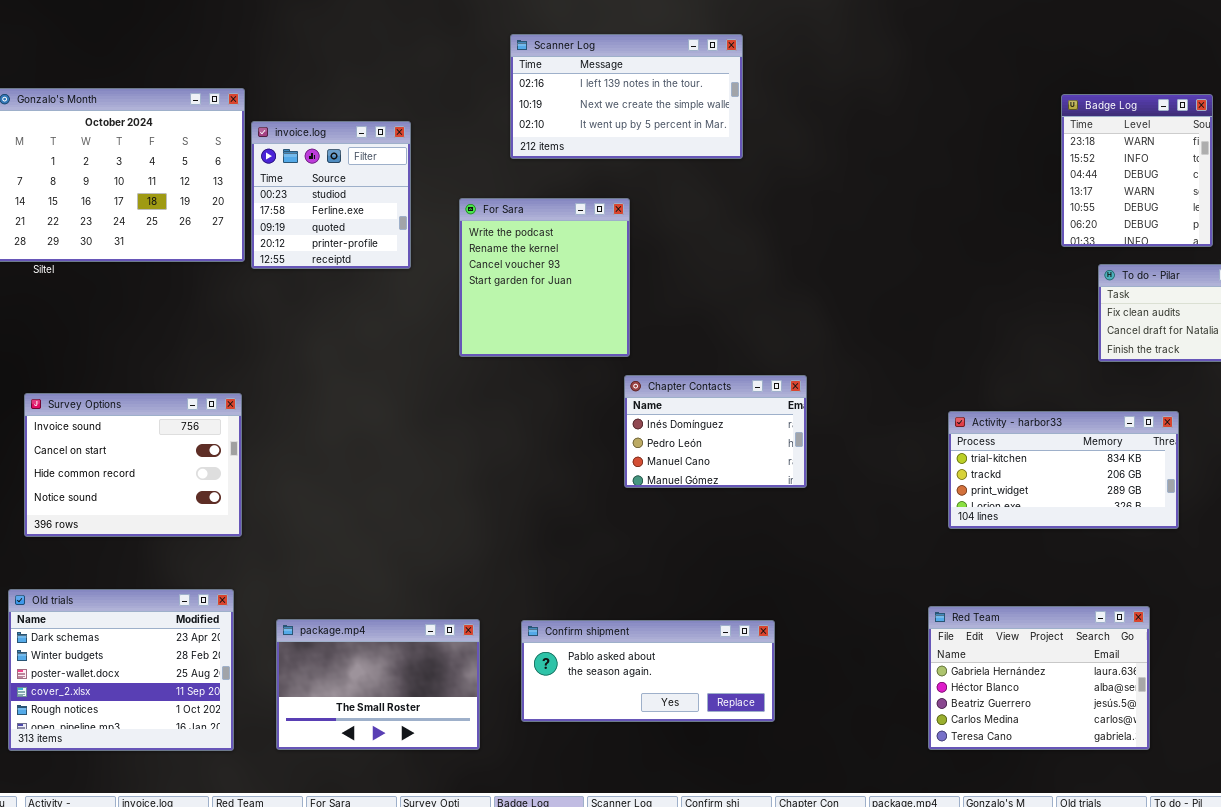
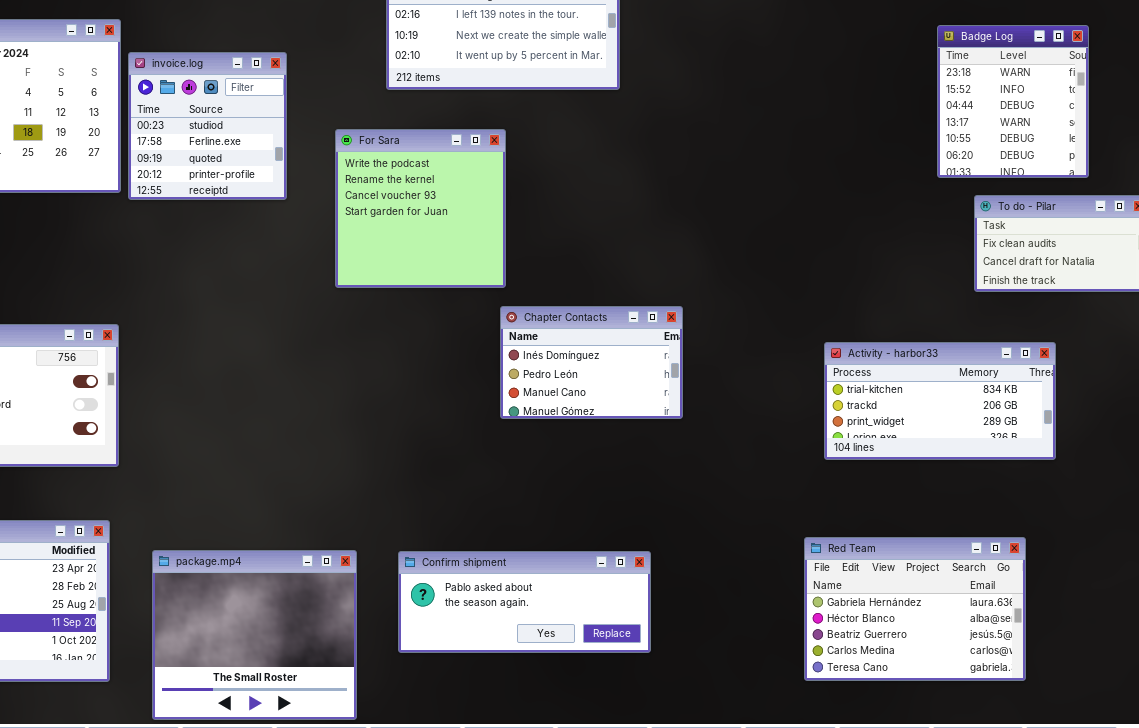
package.mp4: [276,619,480,750] -> [152,550,357,720], resized

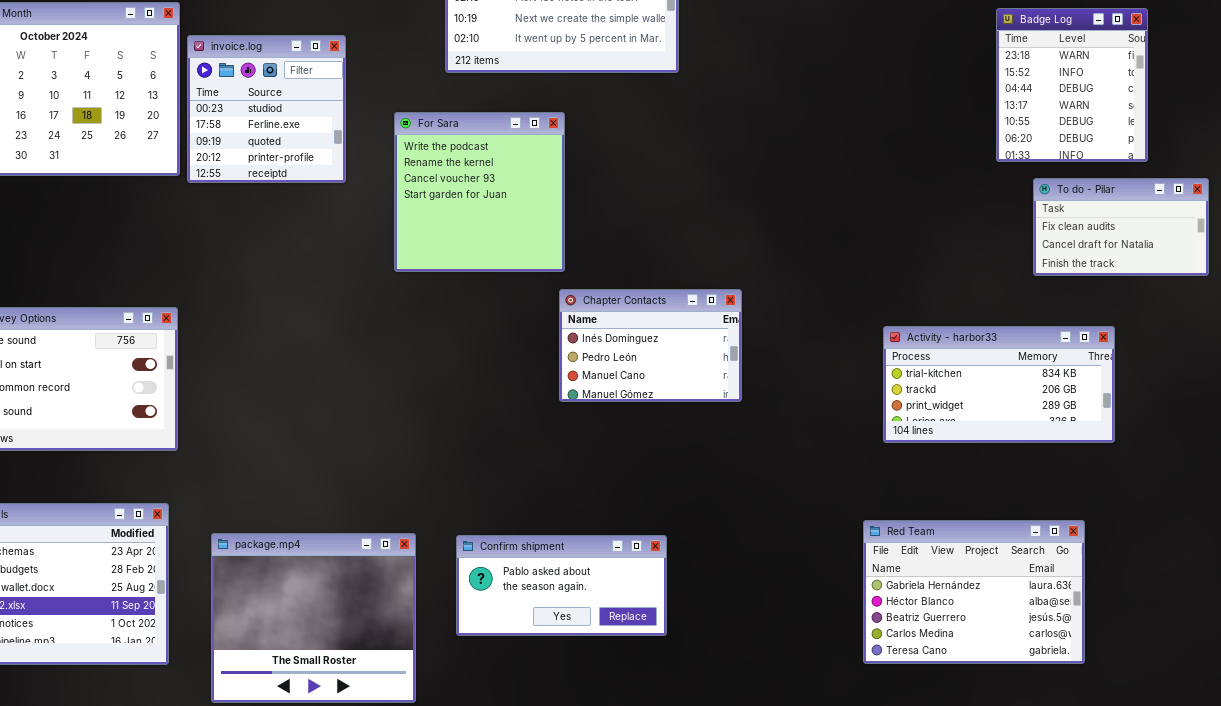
Confirm shipment: [398,551,651,653] -> [456,535,667,636], resized

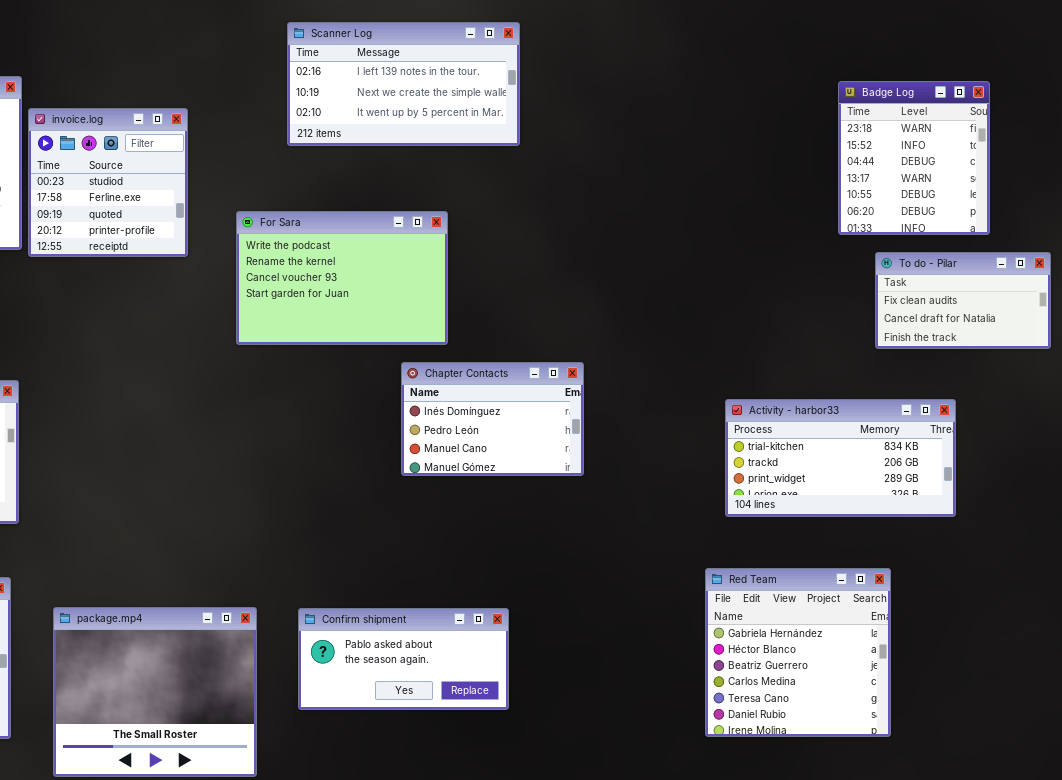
For Sara: [394,112,565,272] -> [236,211,448,345], resized
Red Team: [863,520,1085,664] -> [705,568,891,737], resized

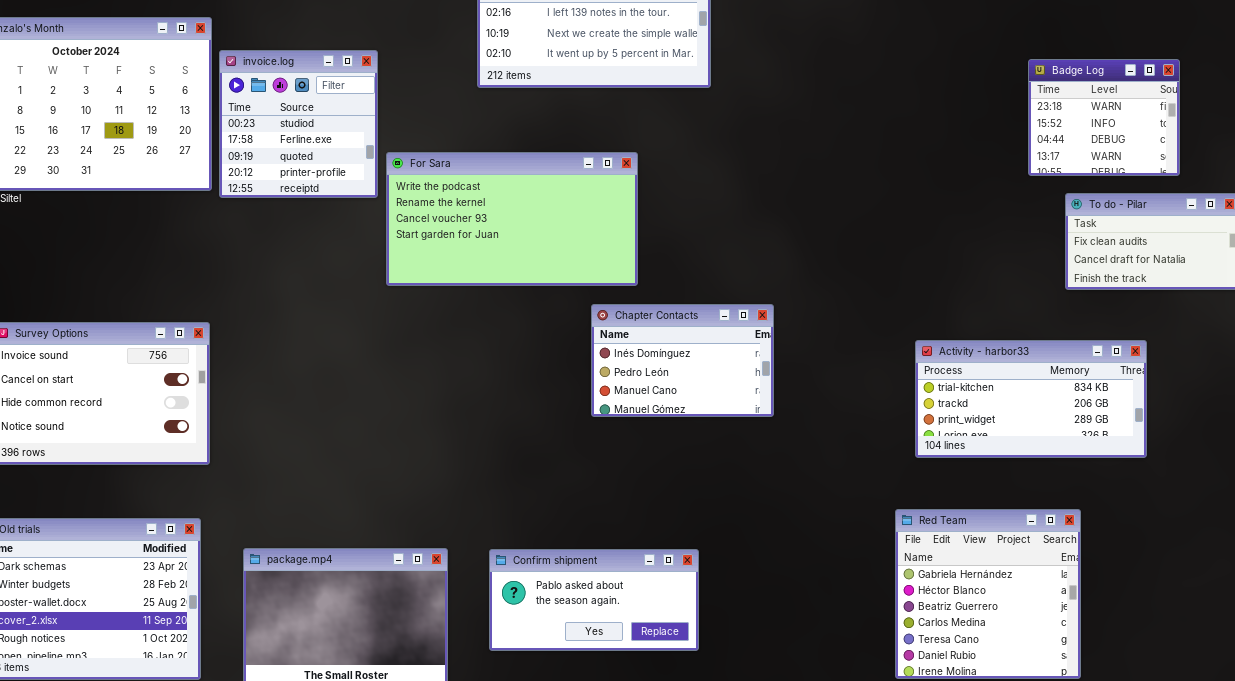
Badge Log: [838,81,990,235] -> [1028,59,1180,176], resized
For Sara: [236,211,448,345] -> [386,152,638,286], resized

